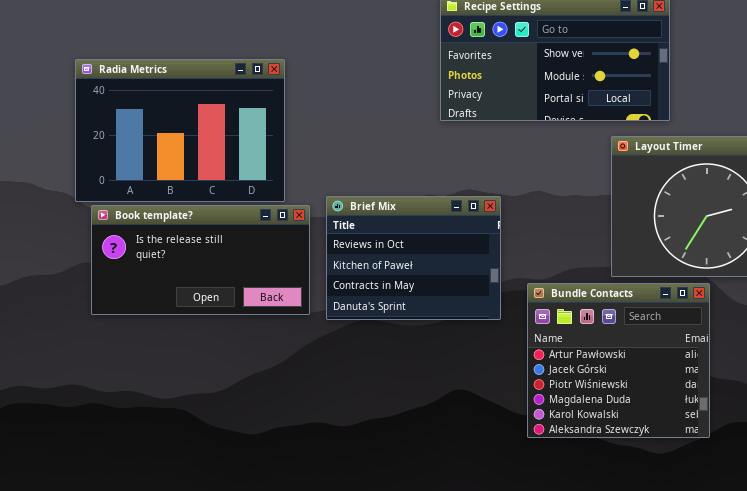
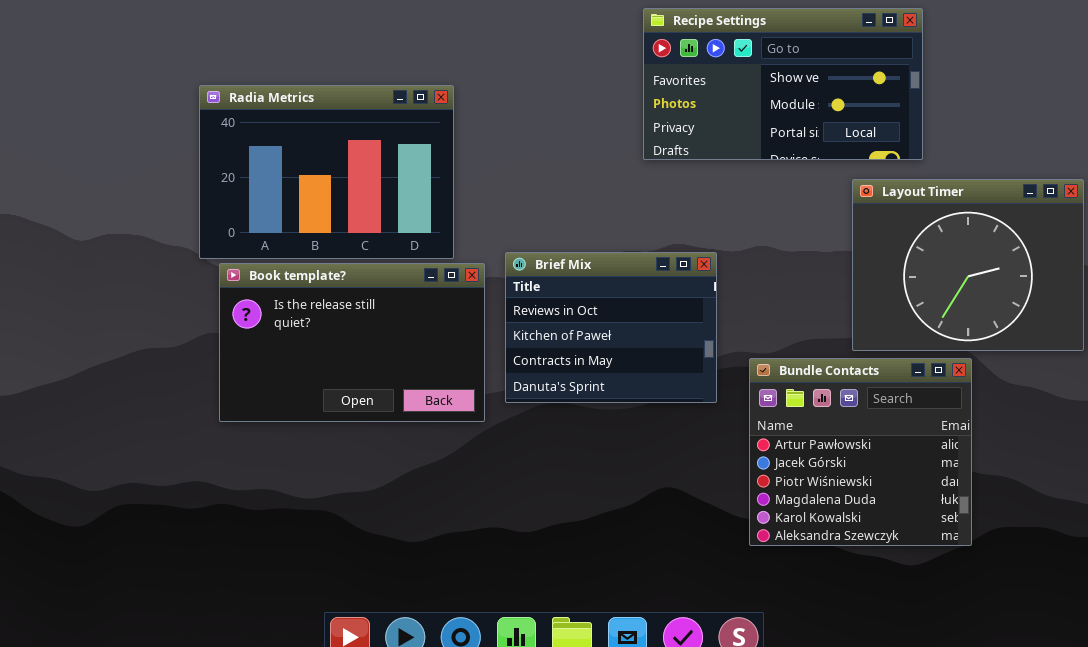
Book template?: [91,205,310,315] -> [219,263,485,422], resized

